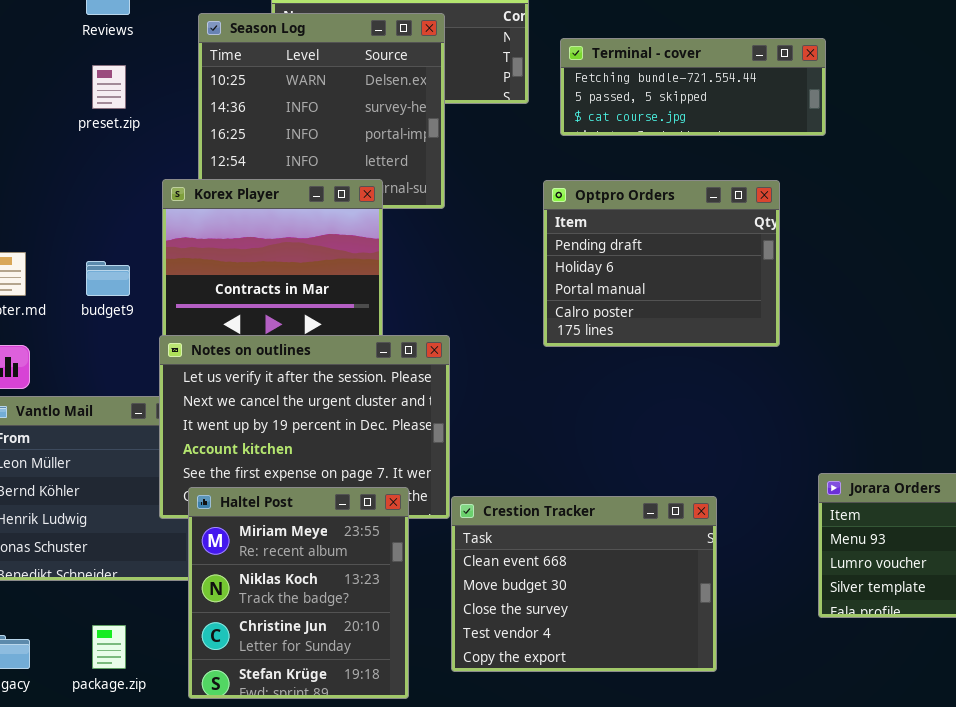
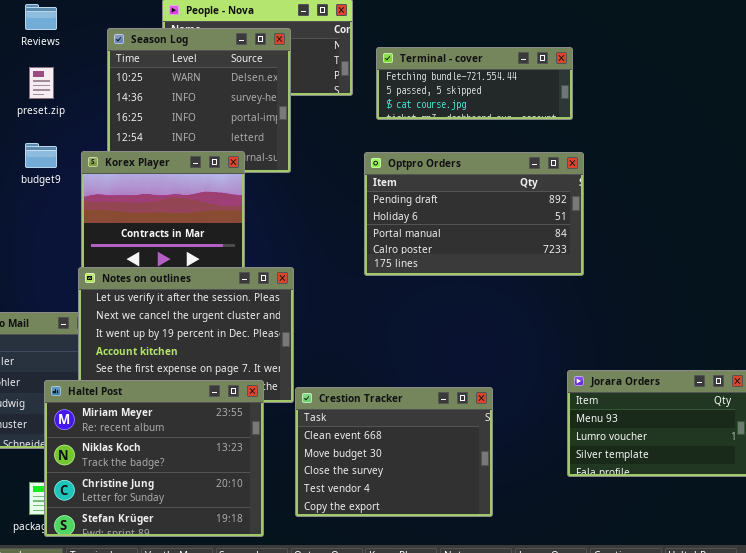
Optpro Orders: [543,180,780,347] -> [364,152,584,276], resized
budget9: [86,261,130,296] -> [25,143,57,168], moved
Haltel Post: [188,487,409,699] -> [44,380,264,537], resized

